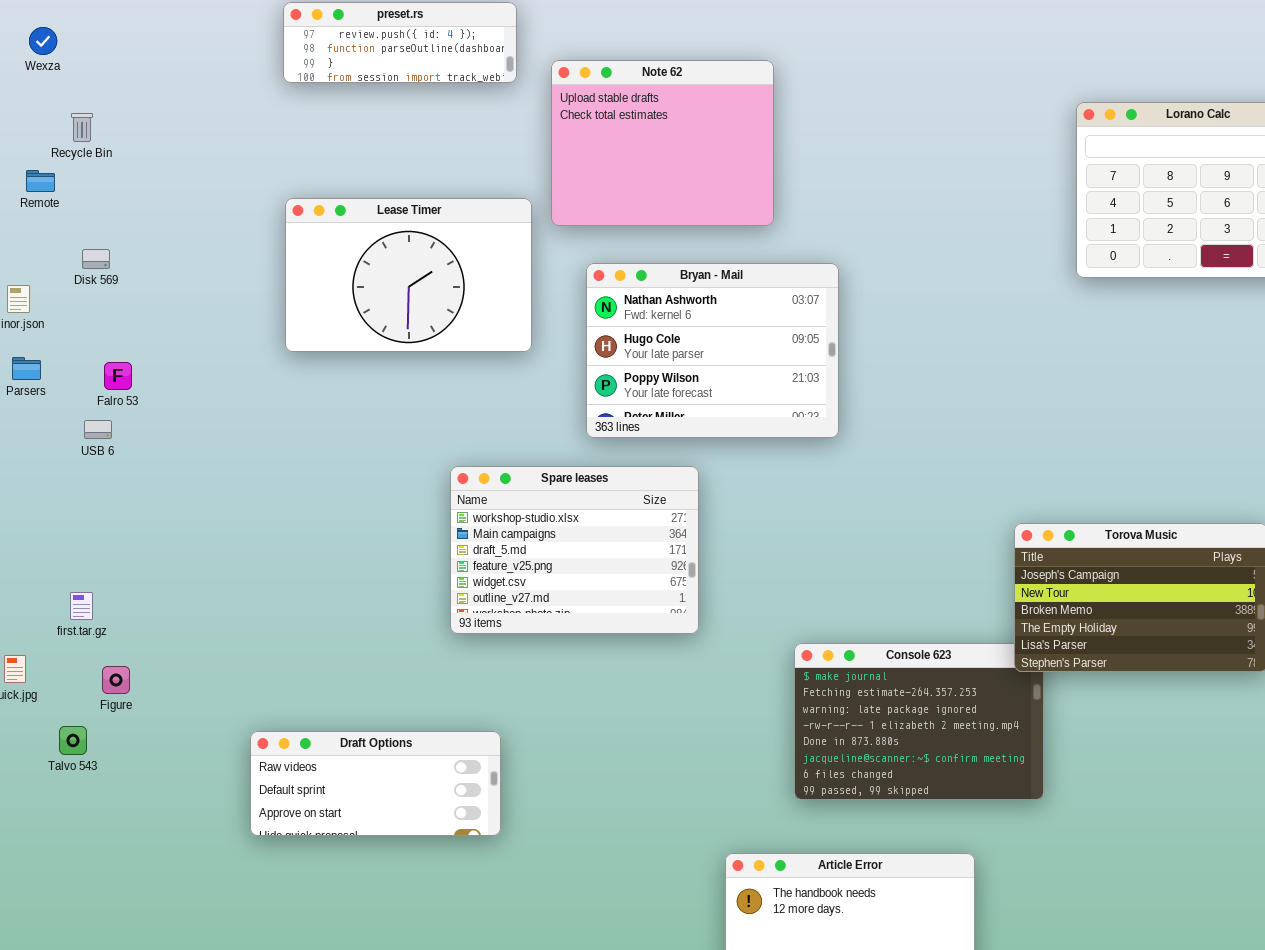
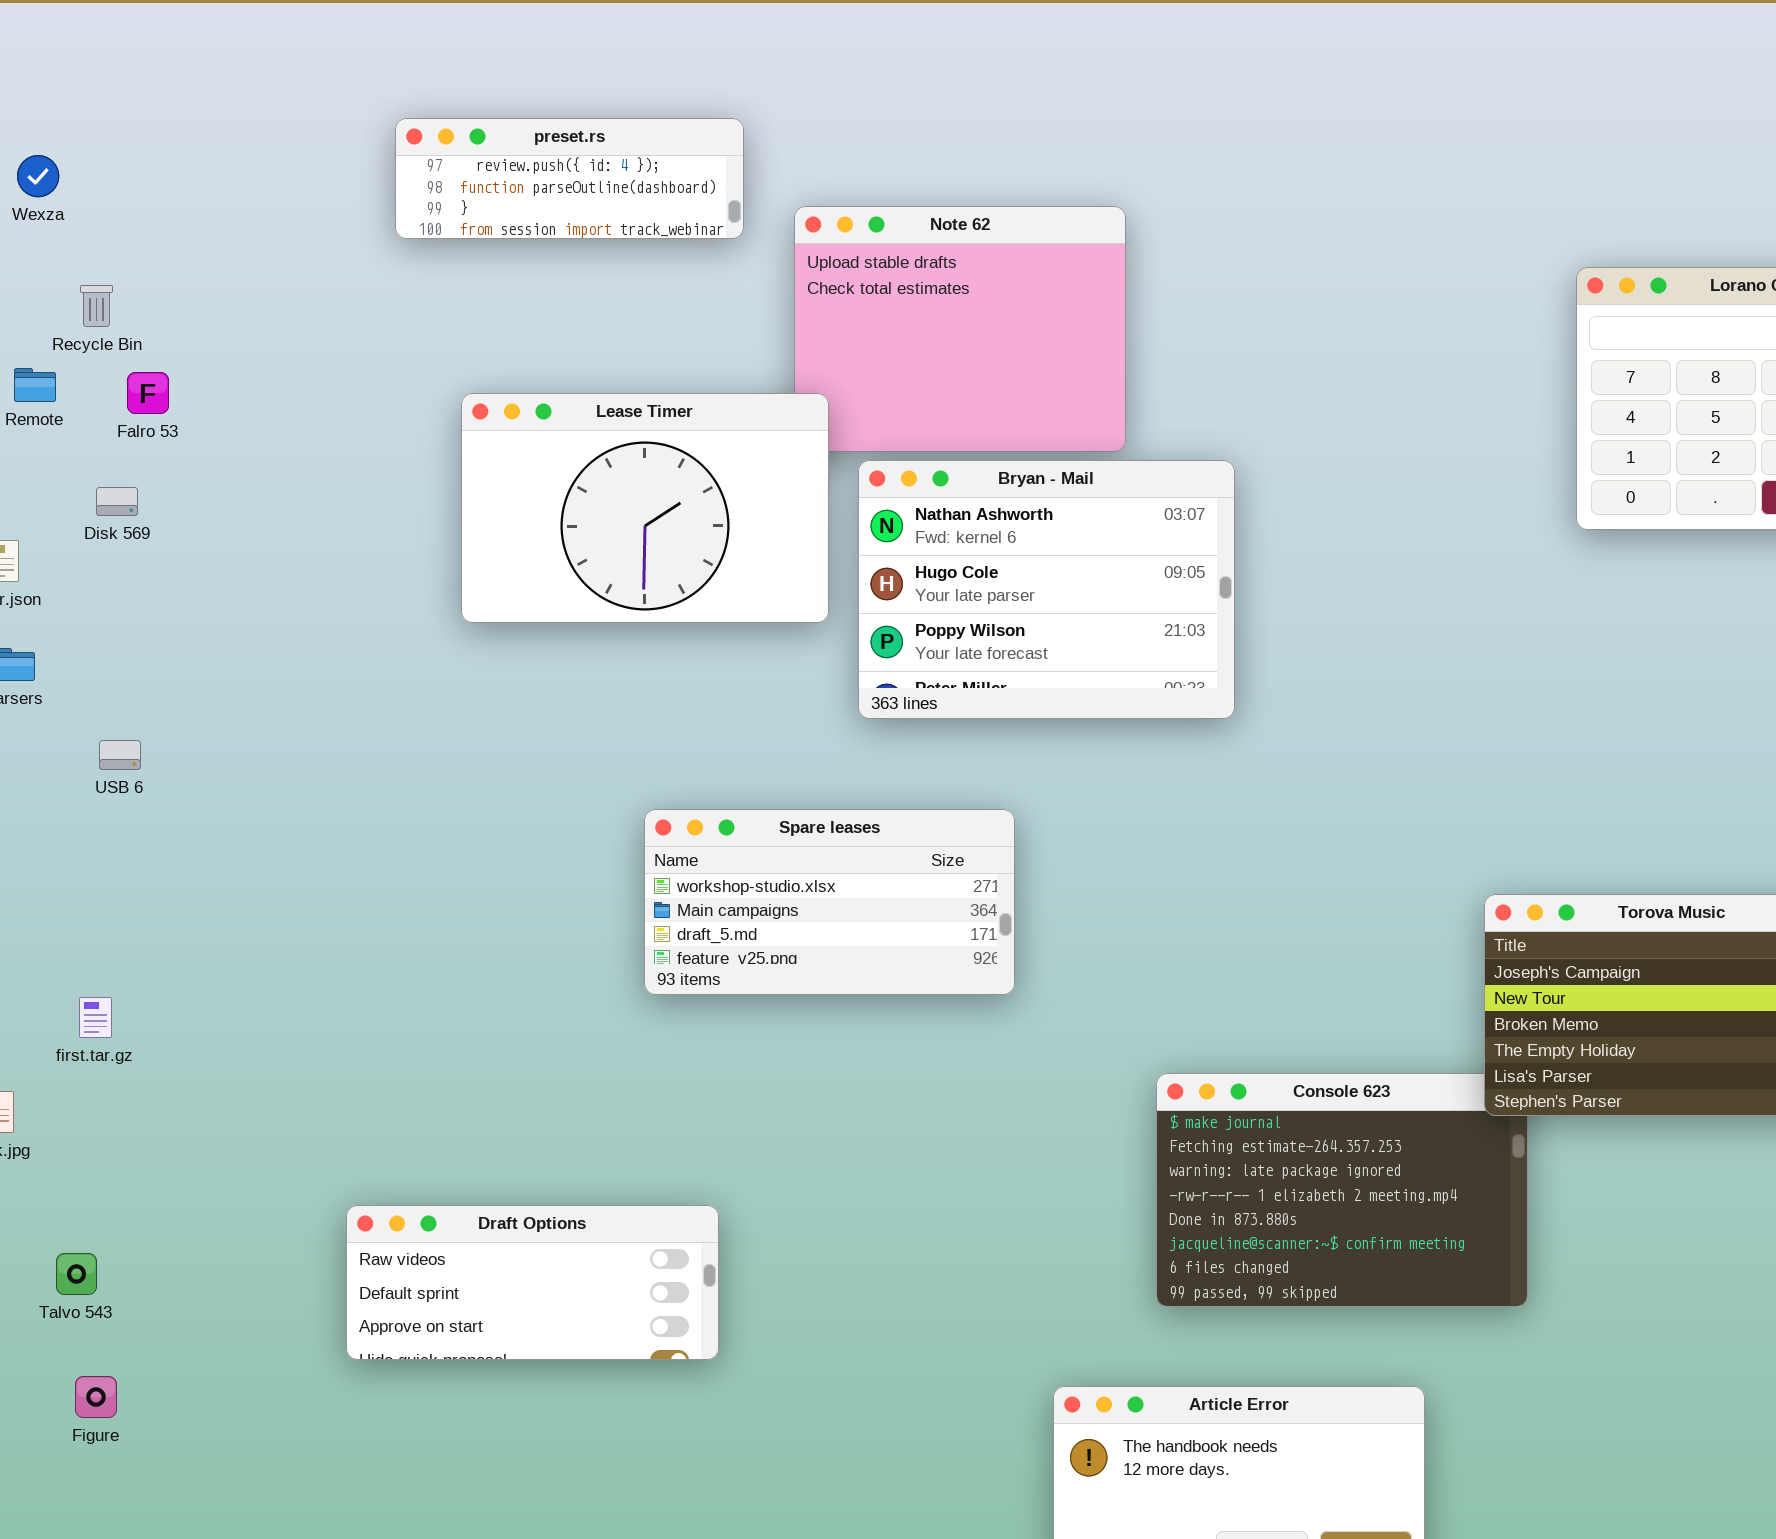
Lease Timer: [285,198,532,352] -> [461,393,829,623], moved
Bryan - Mail: [586,263,839,438] -> [858,460,1235,719], moved
Falro 53: [104,362,132,390] -> [127,372,169,414], moved
Spare leases: [450,466,699,634] -> [644,809,1015,995], resized
Figure: [102,666,130,694] -> [75,1376,117,1418], moved
Talvo 543: [59,726,87,755] -> [56,1253,97,1295], moved

